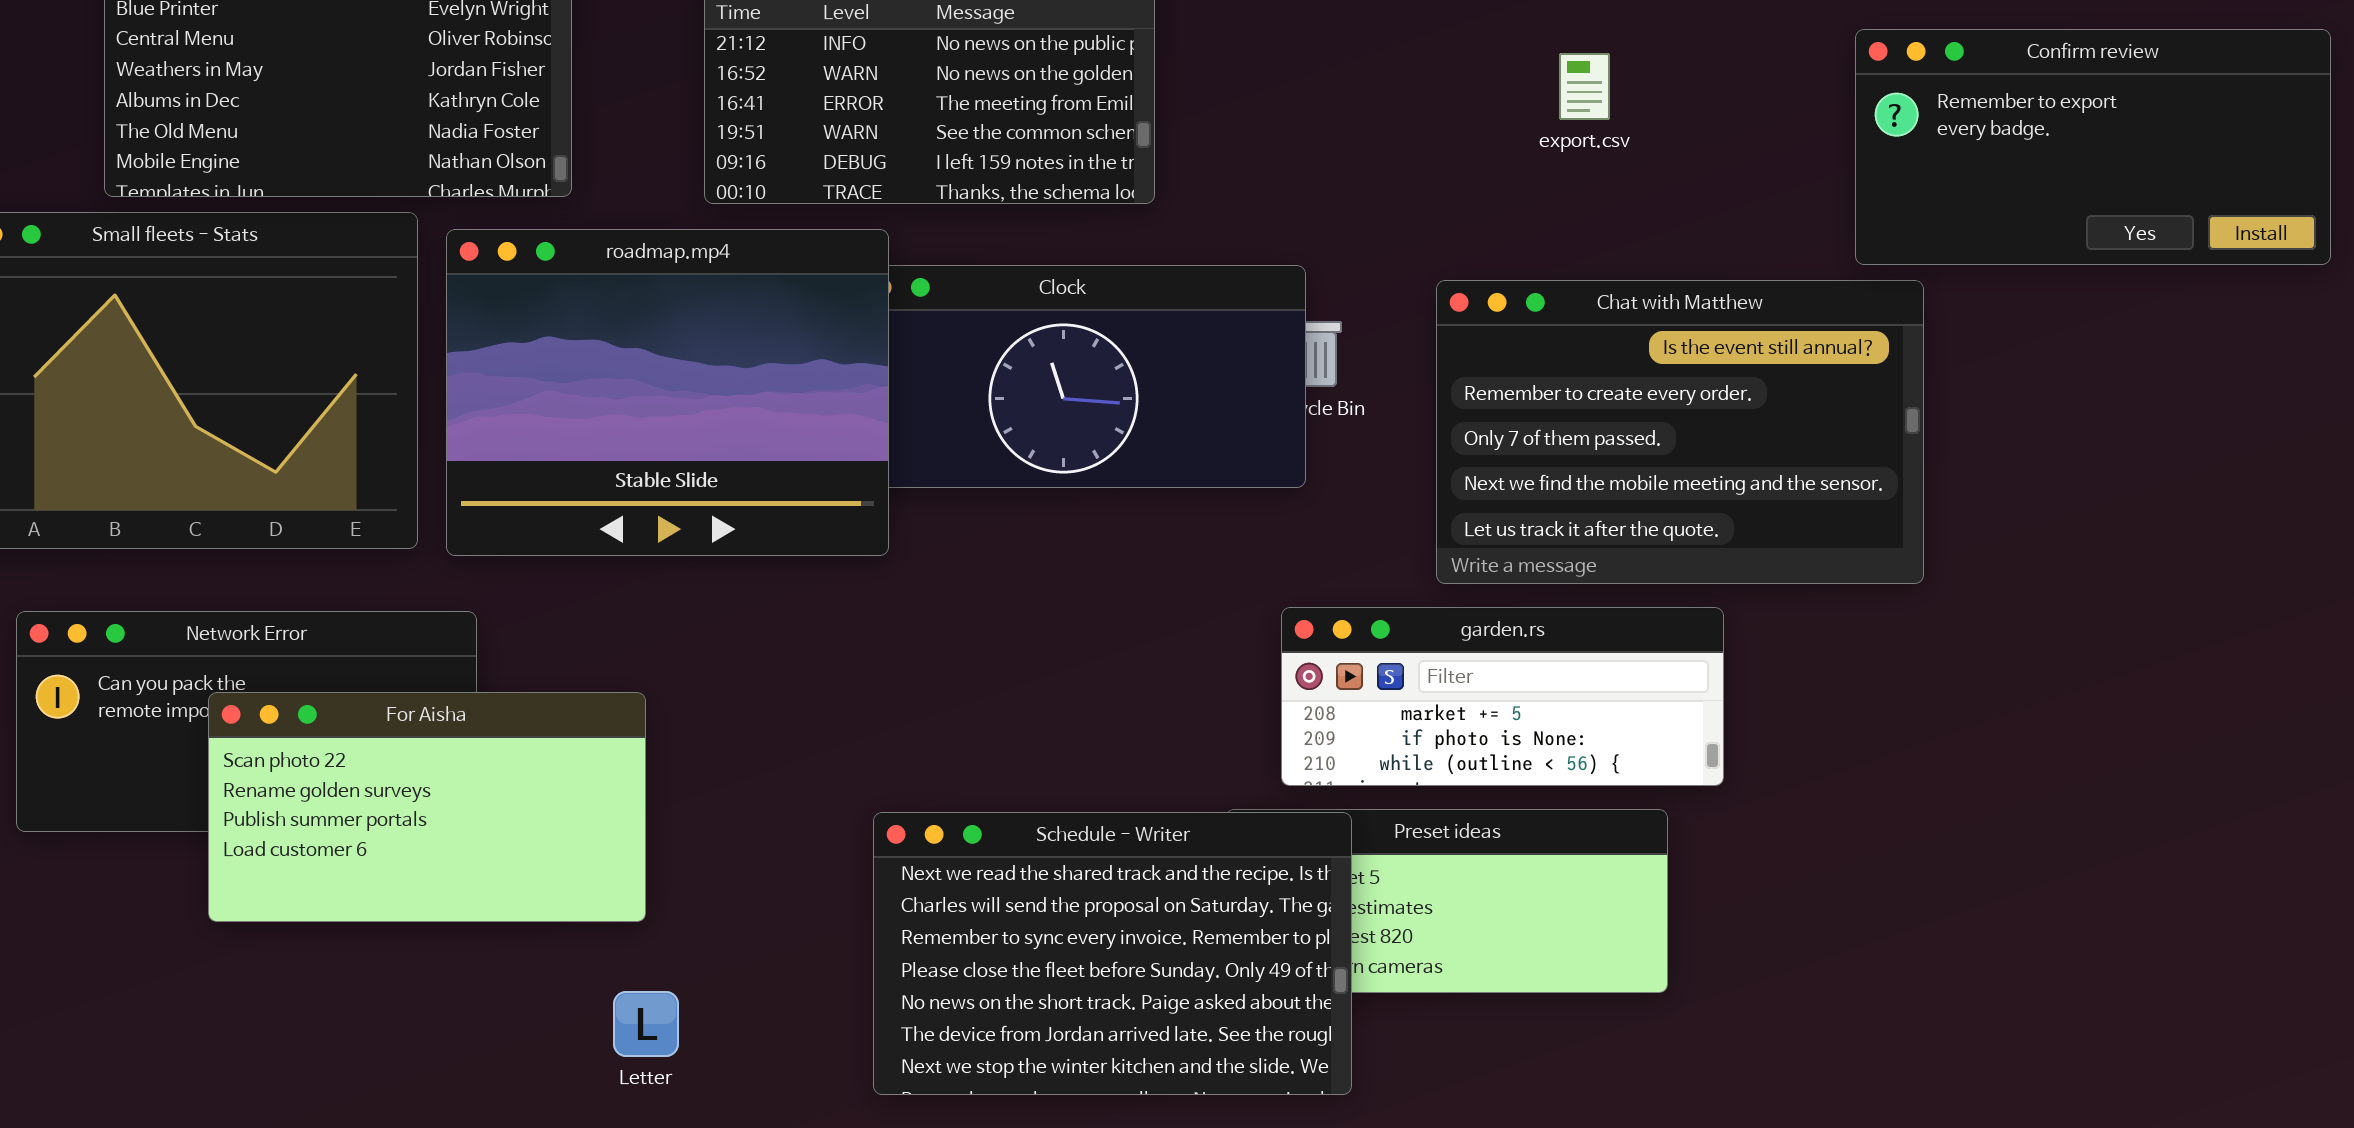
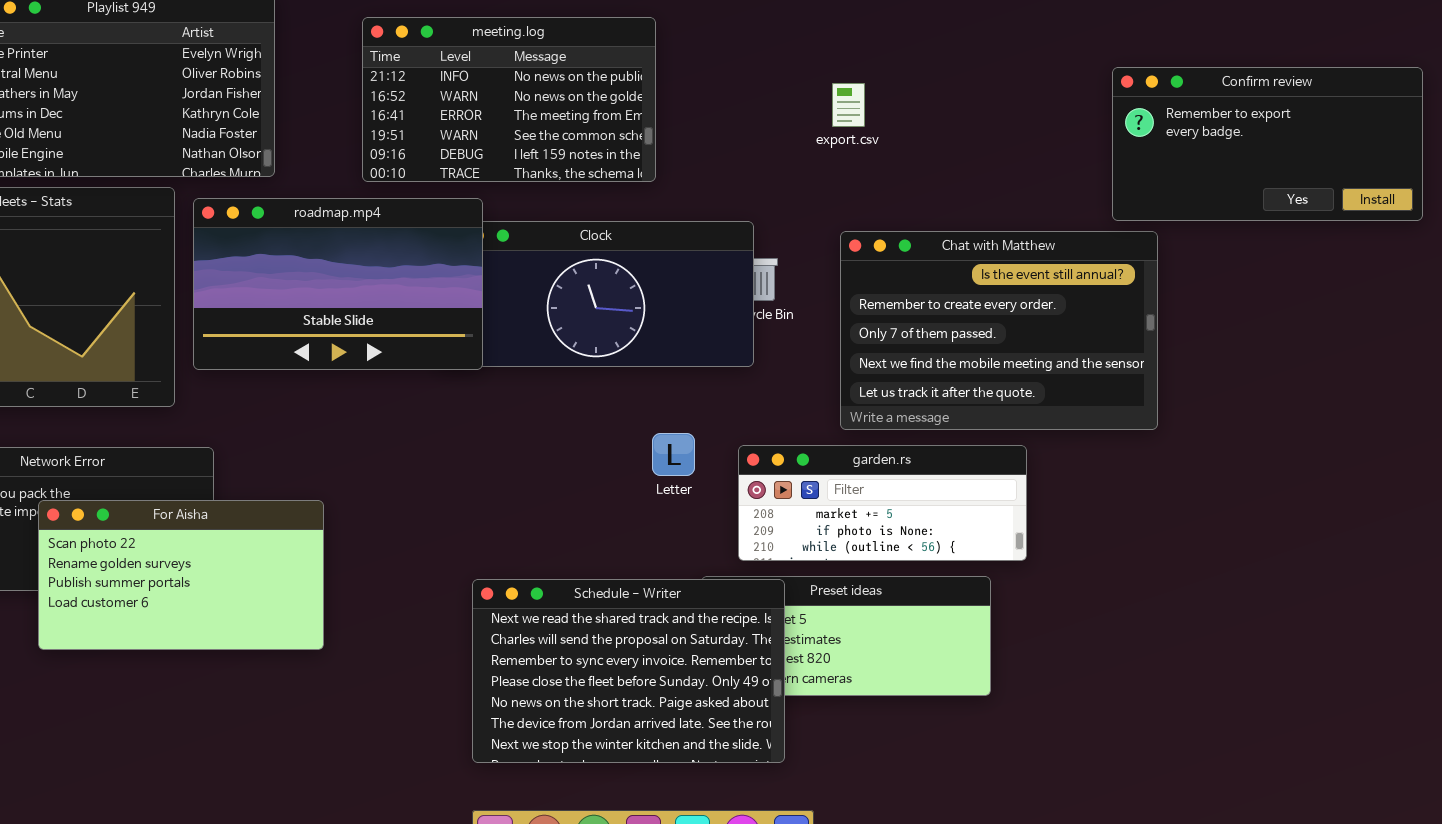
export.csv: [1559,53,1610,120] -> [832,83,865,127], moved
roadmap.mp4: [446,229,889,556] -> [193,198,483,370], resized
Letter: [613,991,679,1057] -> [652,433,695,476], moved

